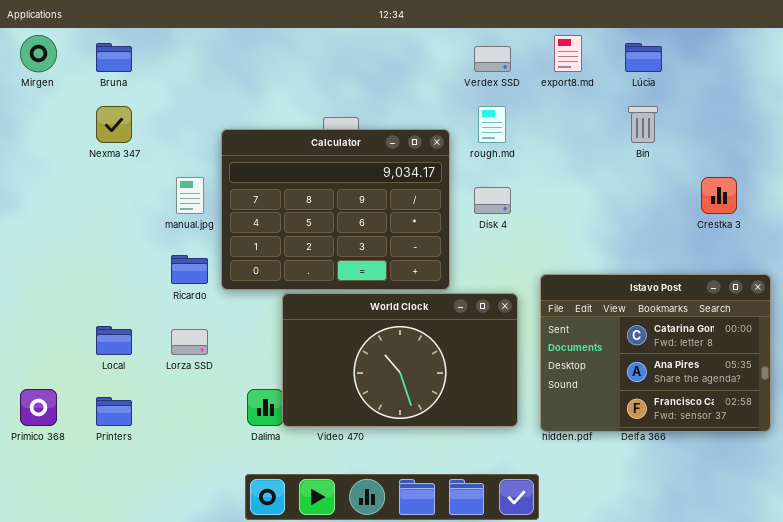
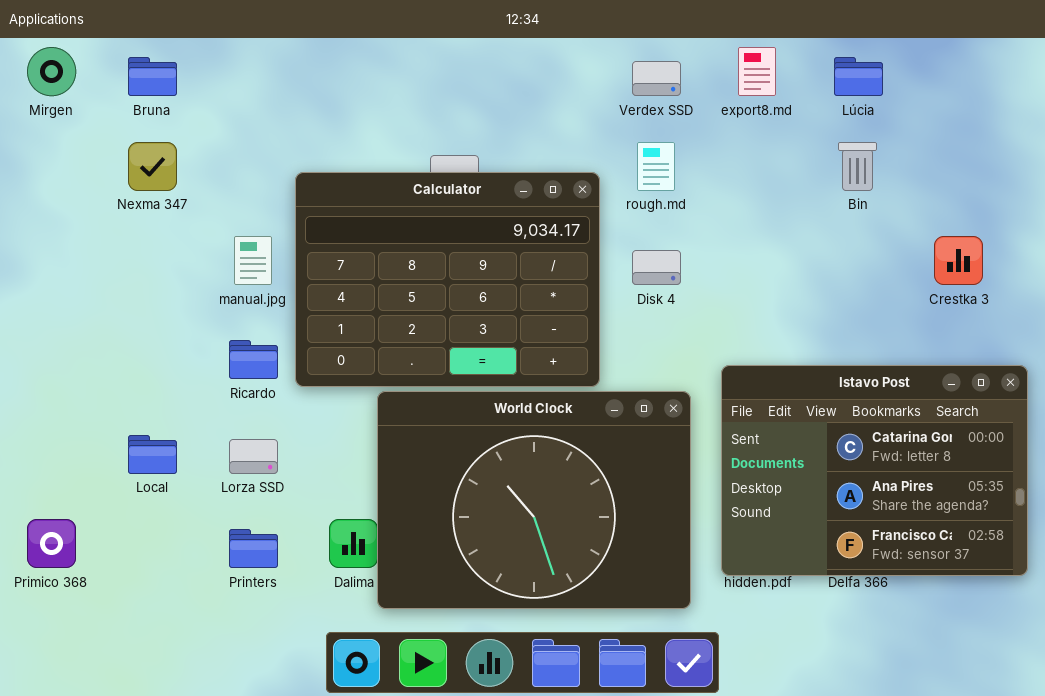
World Clock: [282,293,518,427] -> [377,391,691,609], resized
Printers: [96,397,132,426] -> [229,529,278,568], moved

